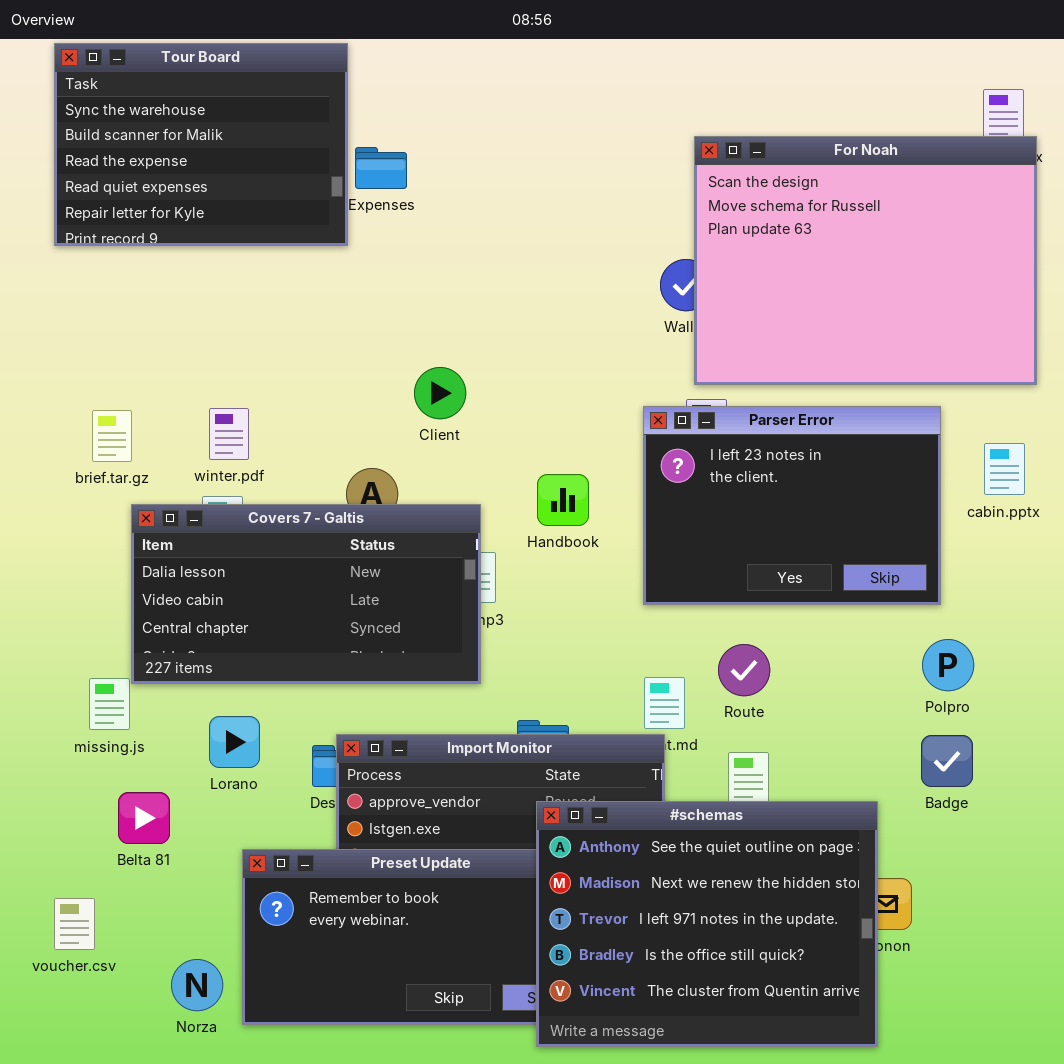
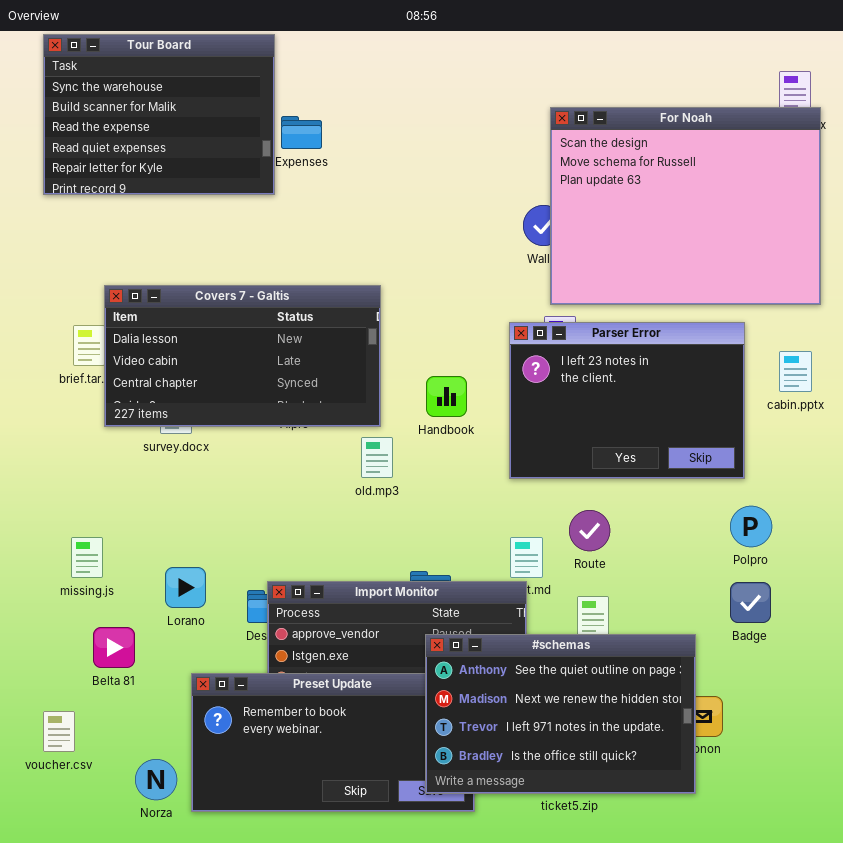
Covers 7 - Galtis: [131,504,481,684] -> [104,285,381,427], moved
#schemas: [536,801,878,1047] -> [425,634,696,794], resized

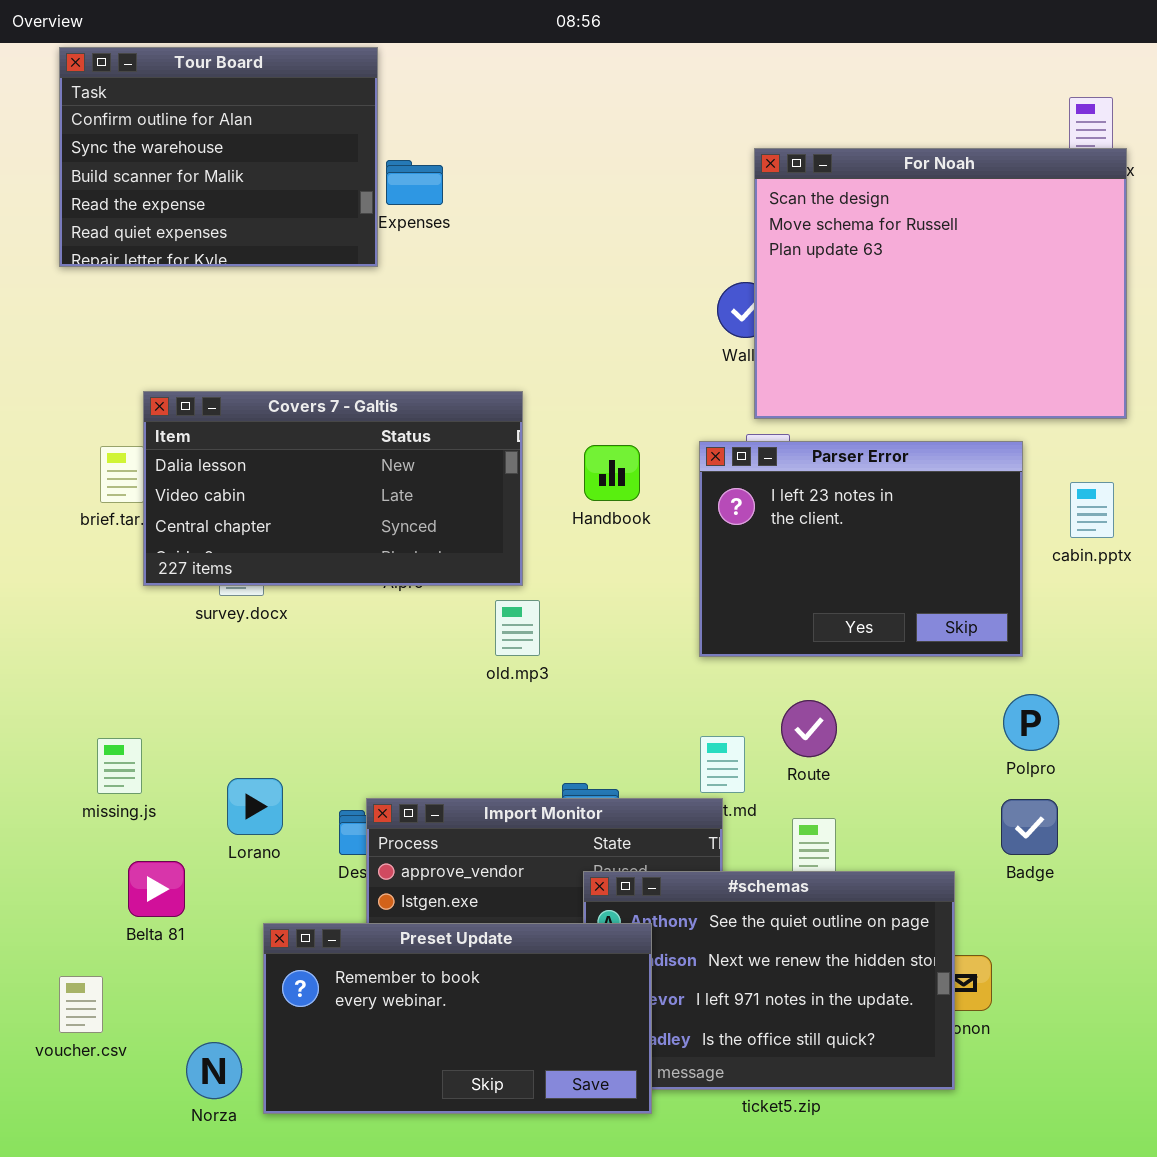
Tour Board: [43,34,275,195] -> [59,47,378,267], scrolled up 1 row
Handbook: [426,376,467,417] -> [584,445,640,501], moved
Preset Update: [191,673,475,812] -> [263,923,652,1114], raised

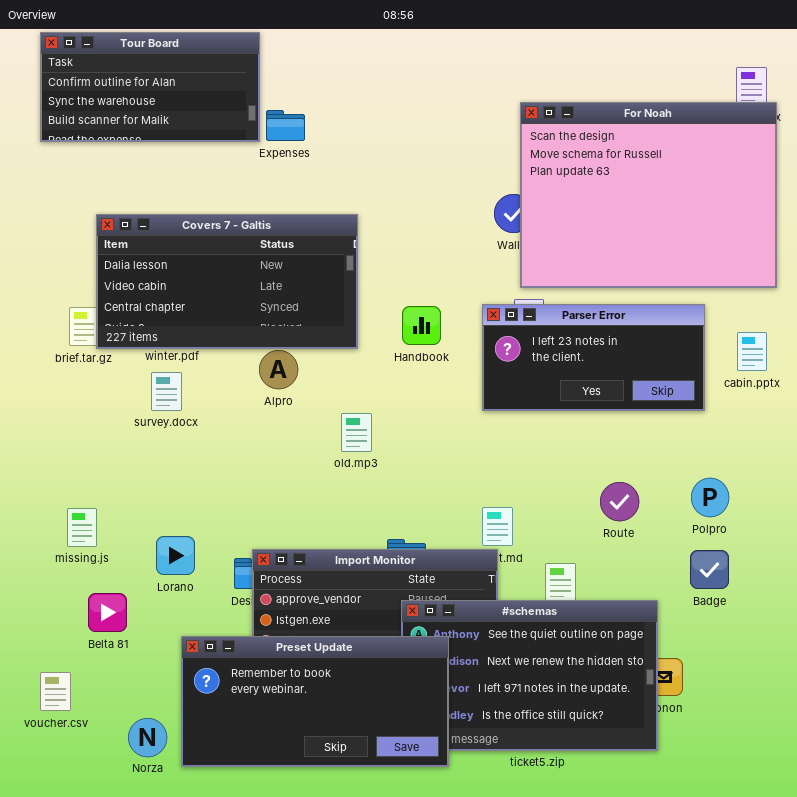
Tour Board: [59,47,378,267] -> [40,32,260,142], resized
Covers 7 - Galtis: [143,391,523,586] -> [96,214,358,349], moved
Parser Error: [699,441,1023,657] -> [482,304,705,411], resized
Route: [781,700,837,757] -> [600,482,639,521], moved

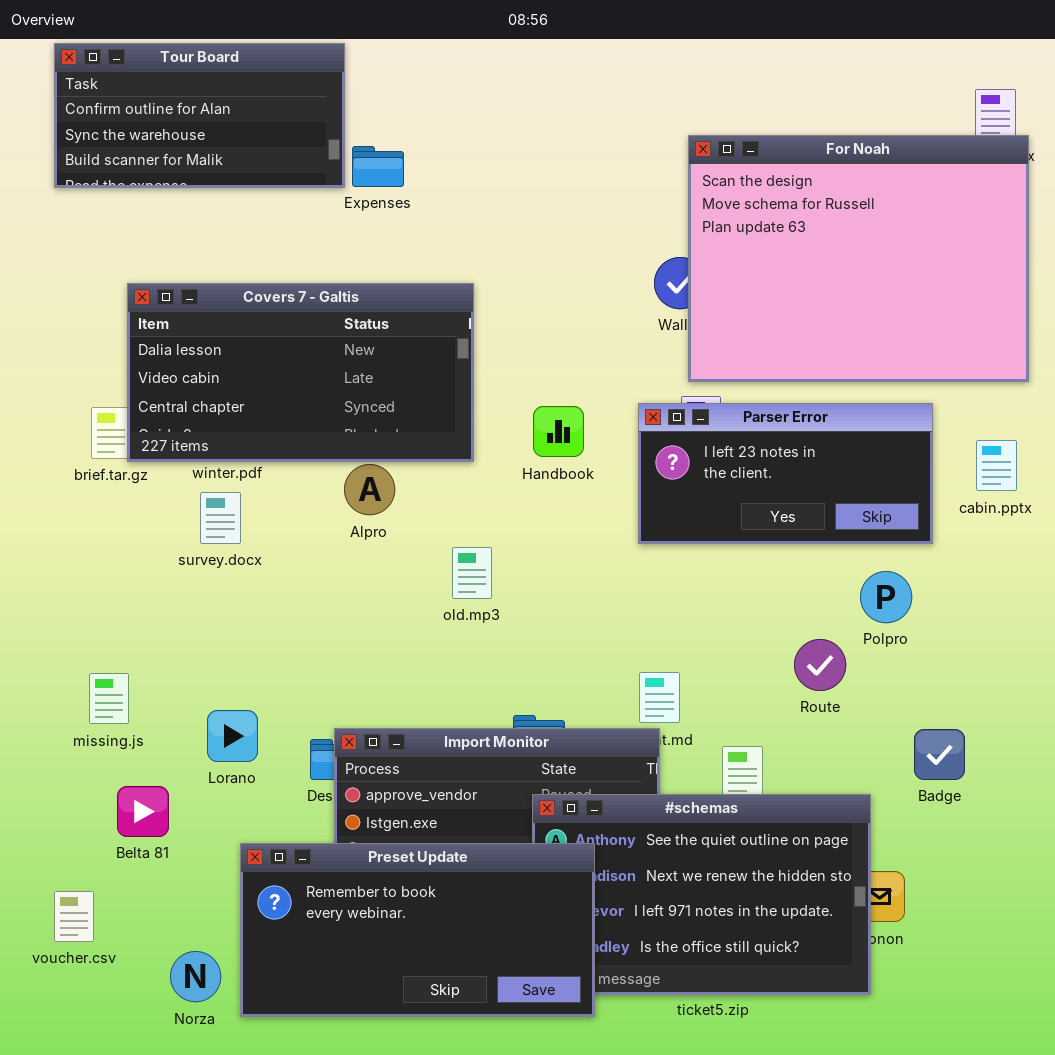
Polpro: [691,478,729,517] -> [860,571,912,623], moved

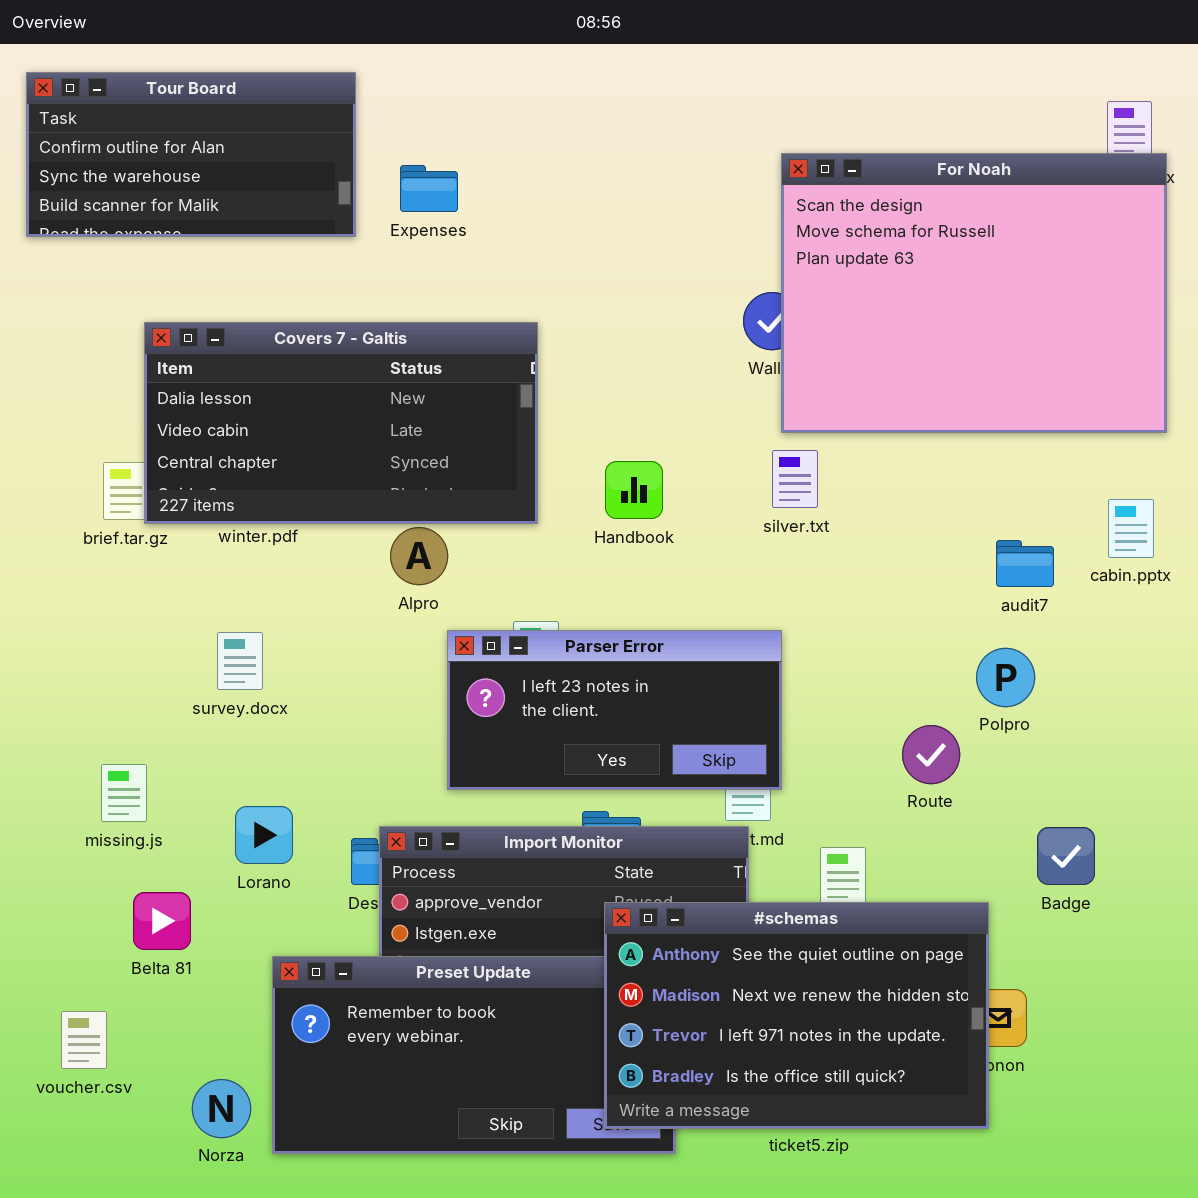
Tour Board: [54,43,345,188] -> [26,72,356,237], moved
Parser Error: [638,403,933,544] -> [447,630,782,790], moved
survey.docx: [200,492,241,544] -> [217,632,263,690], moved
#schemas: [532,794,871,995] -> [604,902,989,1129], raised

